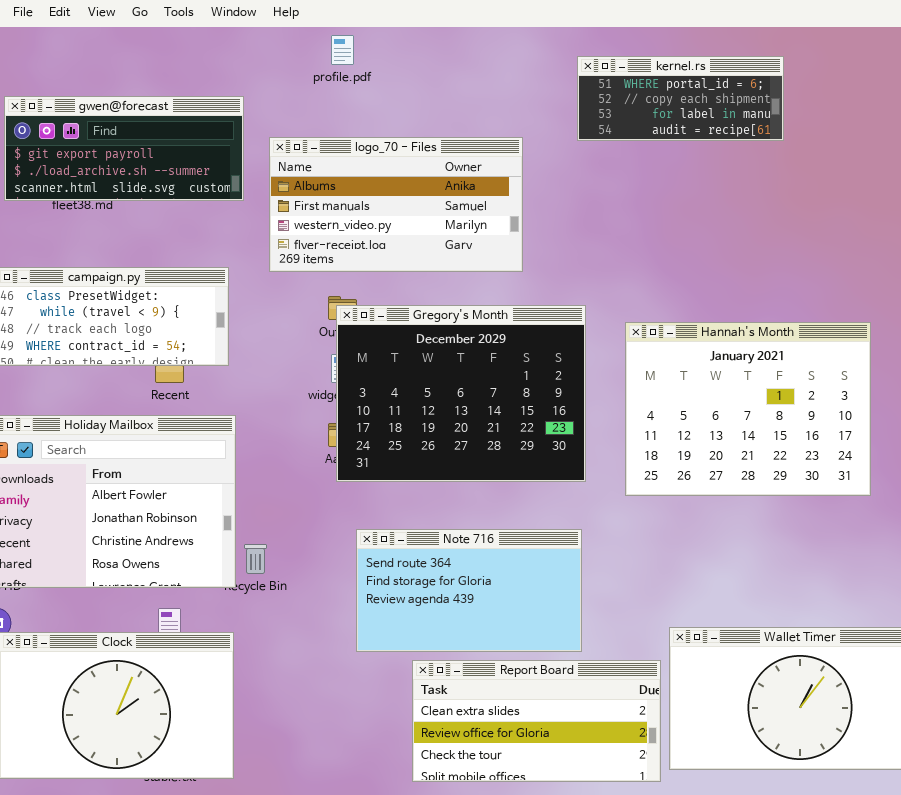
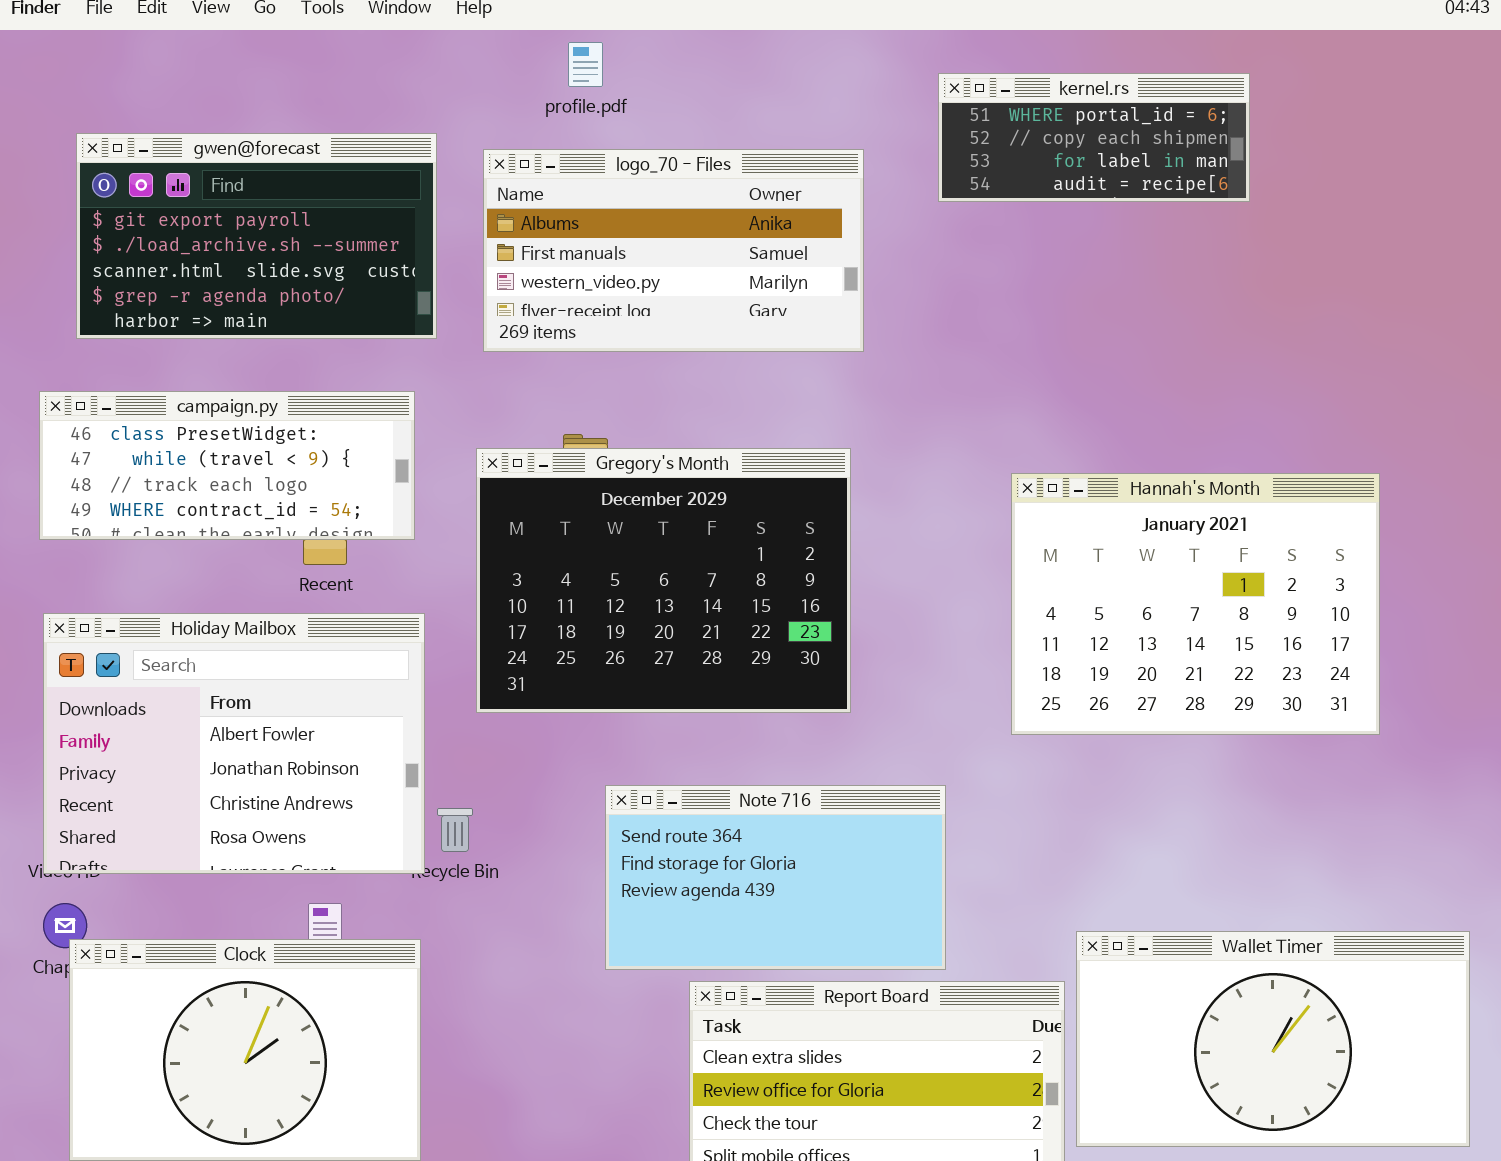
gwen@forecast: [4,96,244,201] -> [76,133,437,339], resized
logo_70 - Files: [269,137,523,272] -> [483,149,864,352], moved
Gregory's Month: [336,305,586,482] -> [476,448,851,713], moved

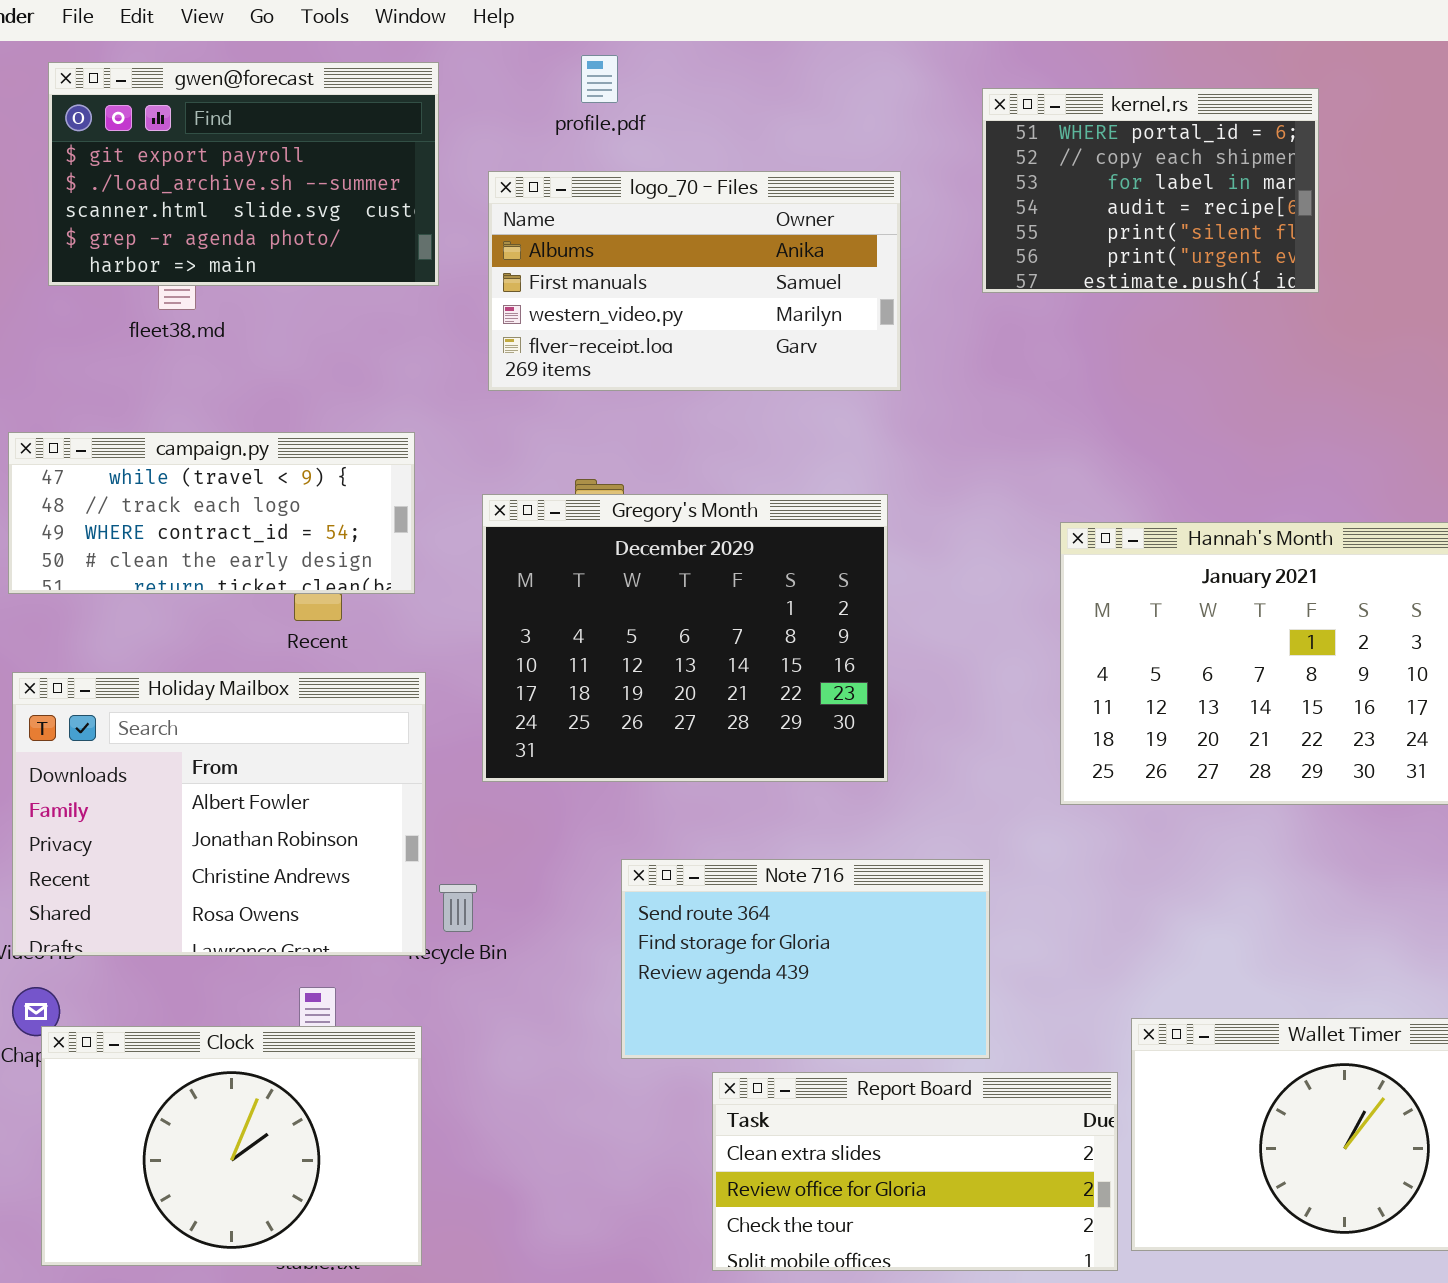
kernel.rs: [938,73,1250,202] -> [982,88,1319,293], resized
gwen@forecast: [76,133,437,339] -> [48,62,439,286], moved
campaign.py: [39,391,415,540] -> [8,432,415,594], scrolled down 1 row

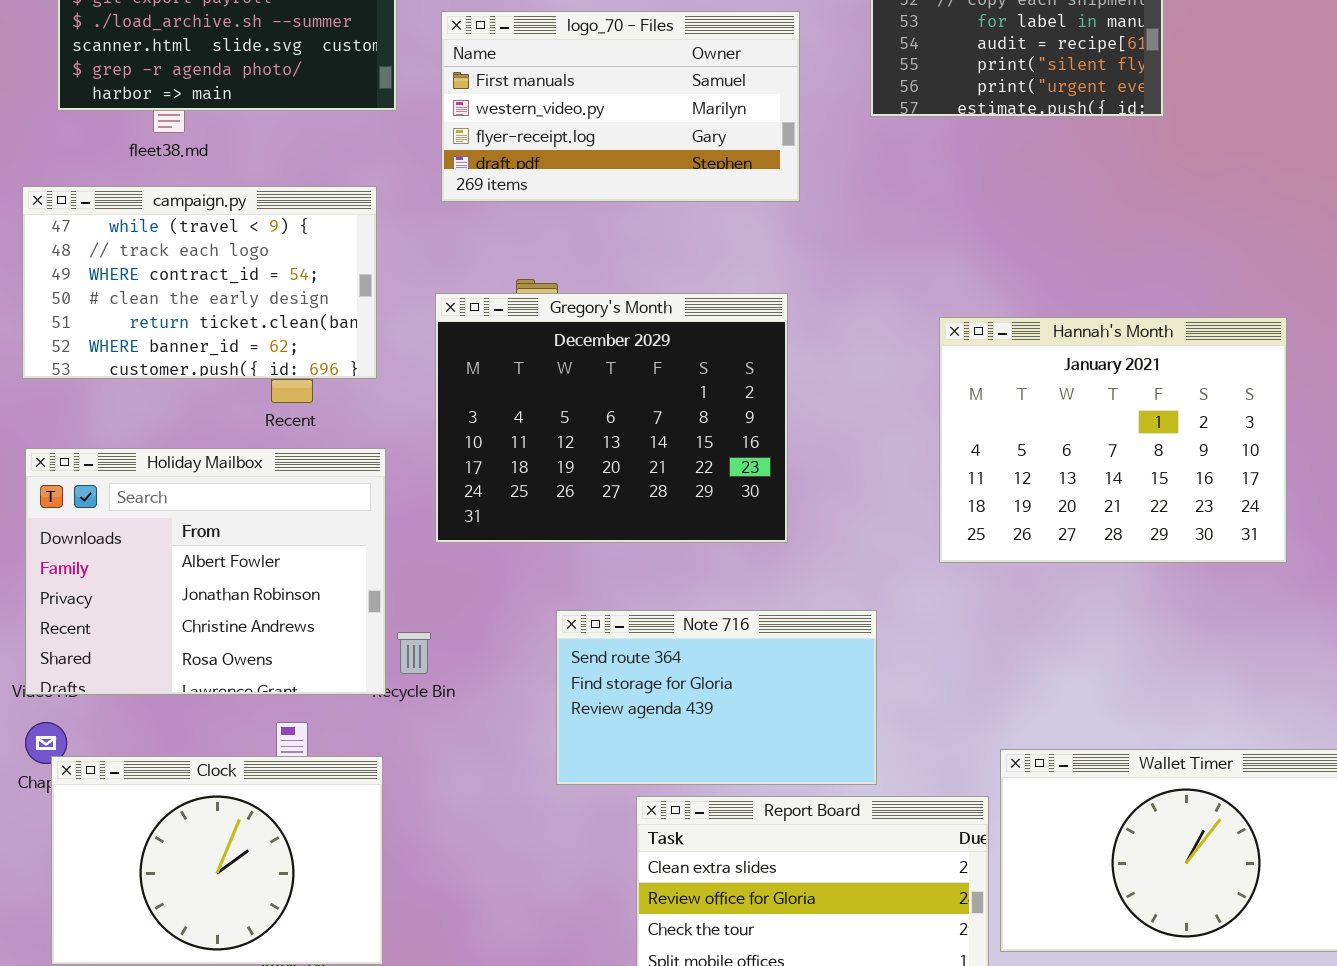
logo_70 - Files: [488,171,901,391] -> [441,11,800,202], scrolled down 1 row
campaign.py: [8,432,415,594] -> [22,186,377,379], resized

